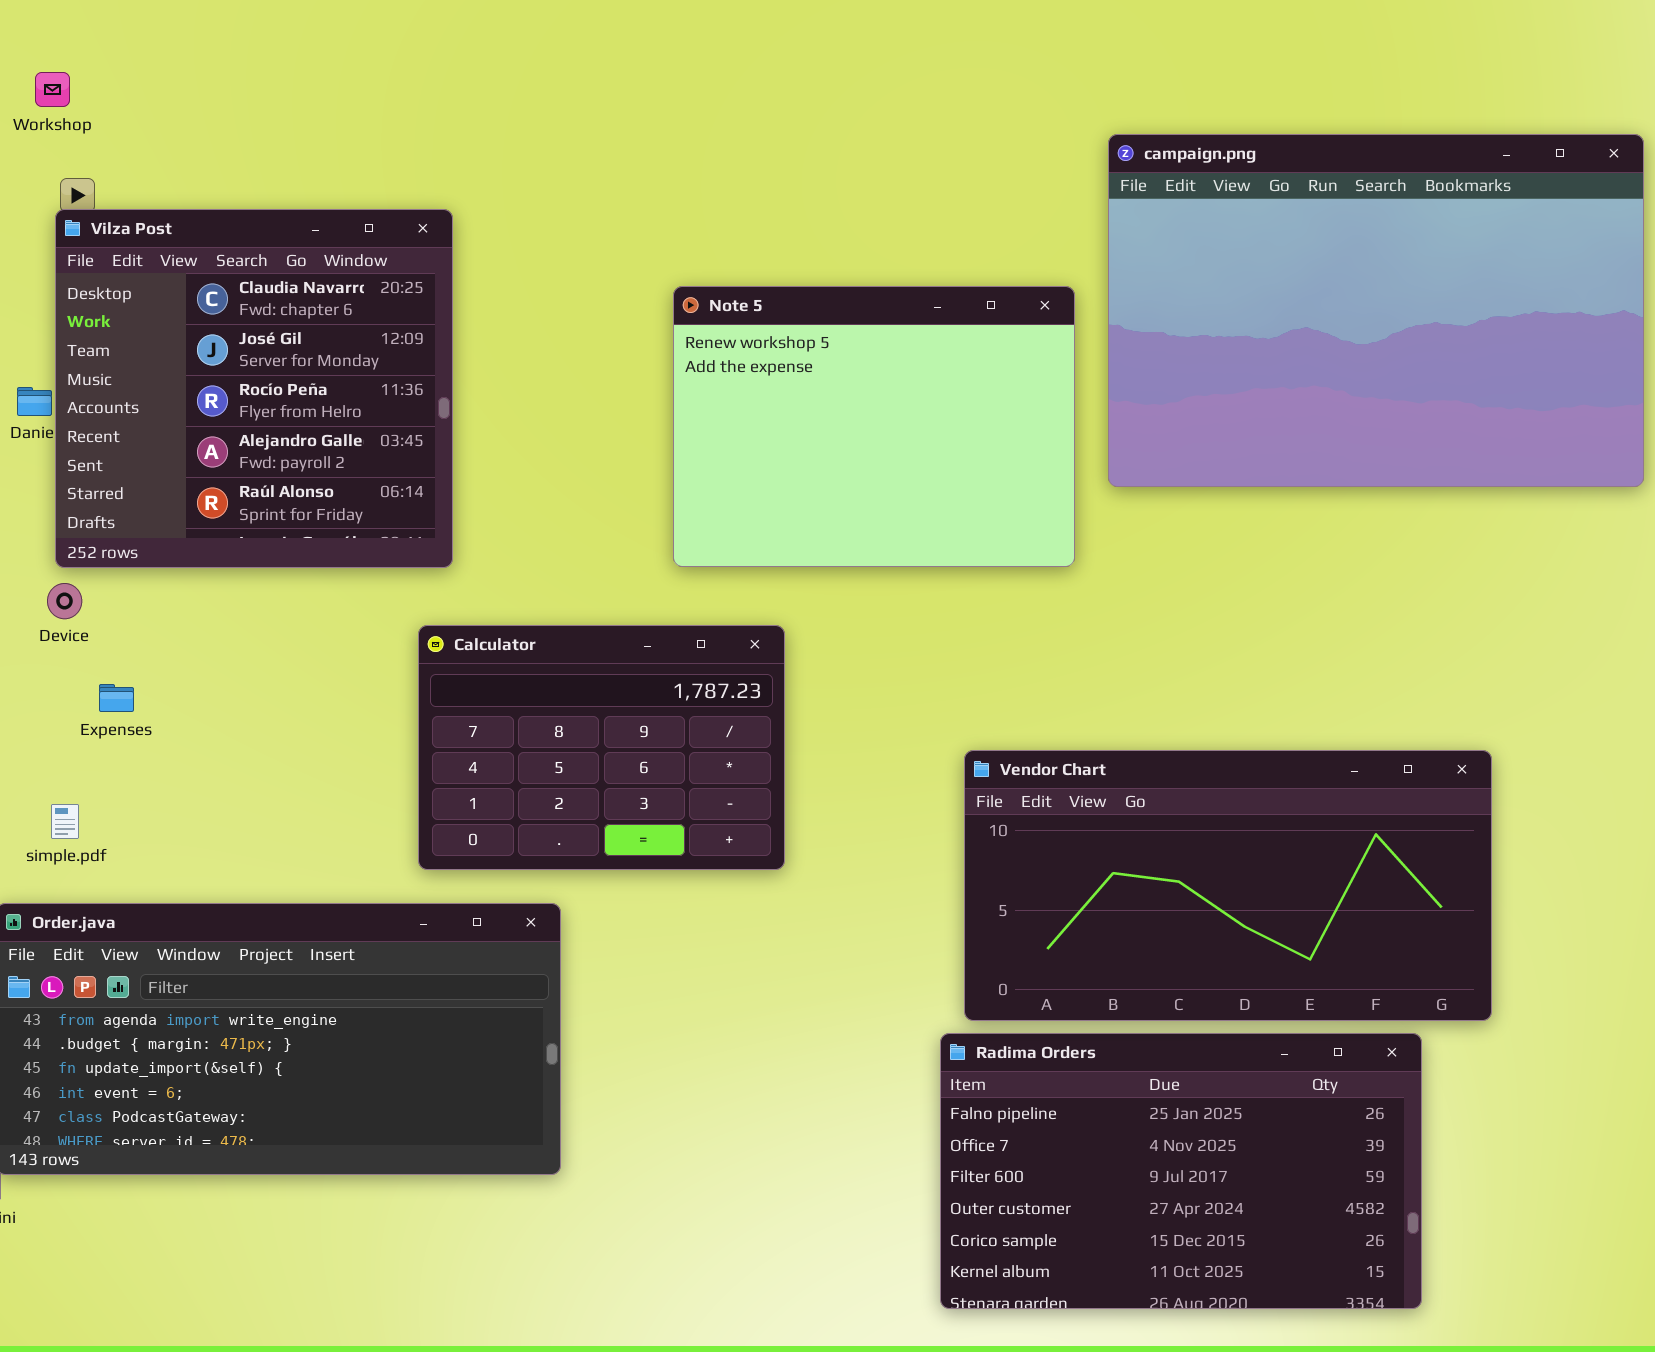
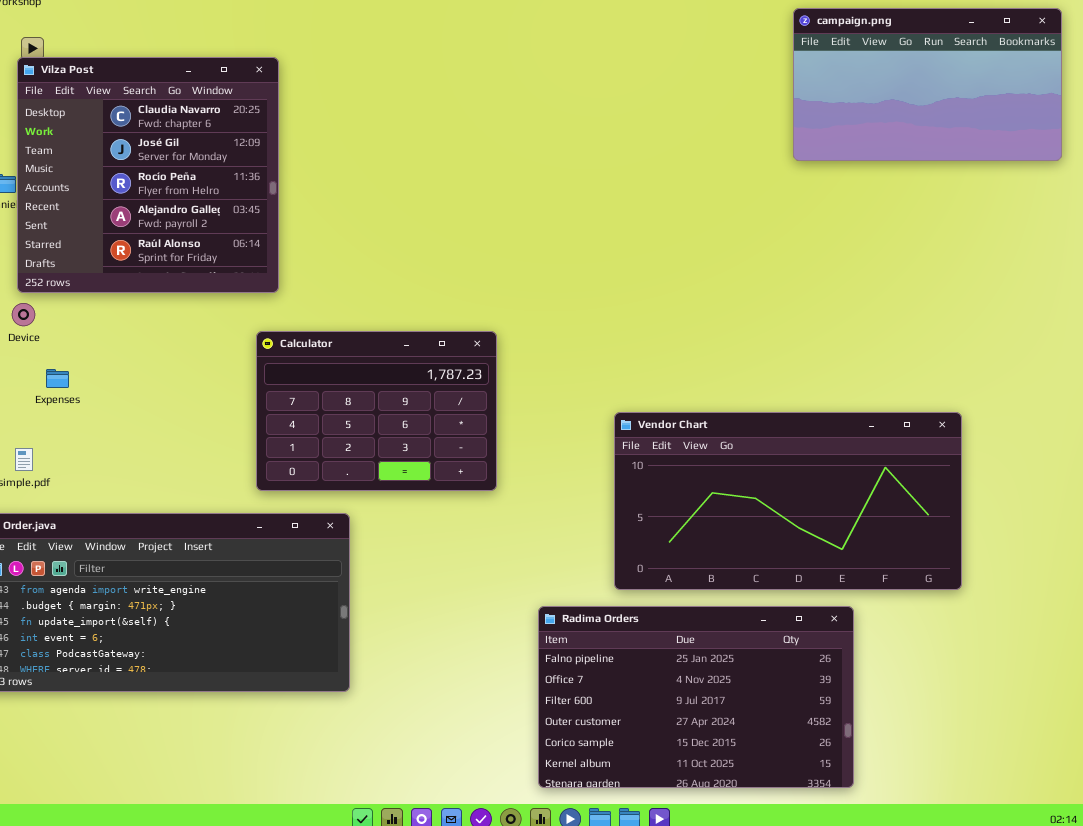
campaign.png: [1108,134,1644,487] -> [793,8,1062,161], resized
Note 5: [673,286,1075,567] -> none, closed
Radima Orders: [940,1033,1422,1309] -> [538,606,854,788], moved

